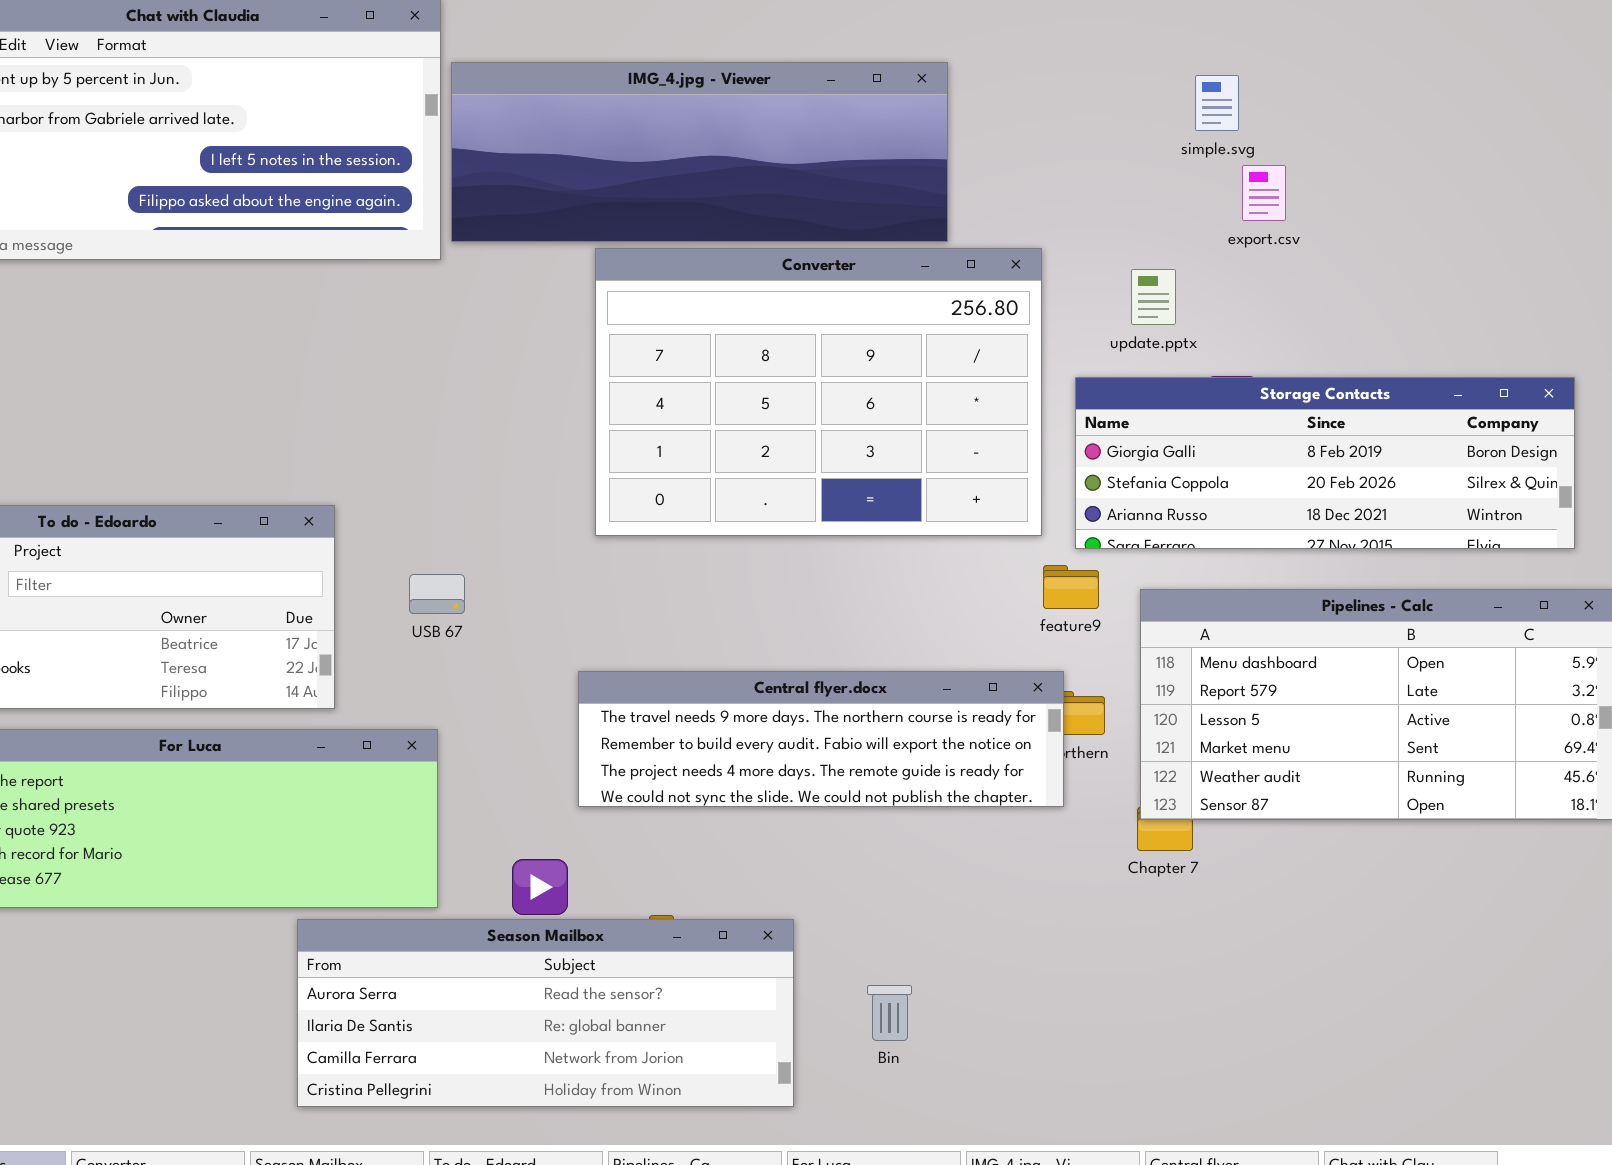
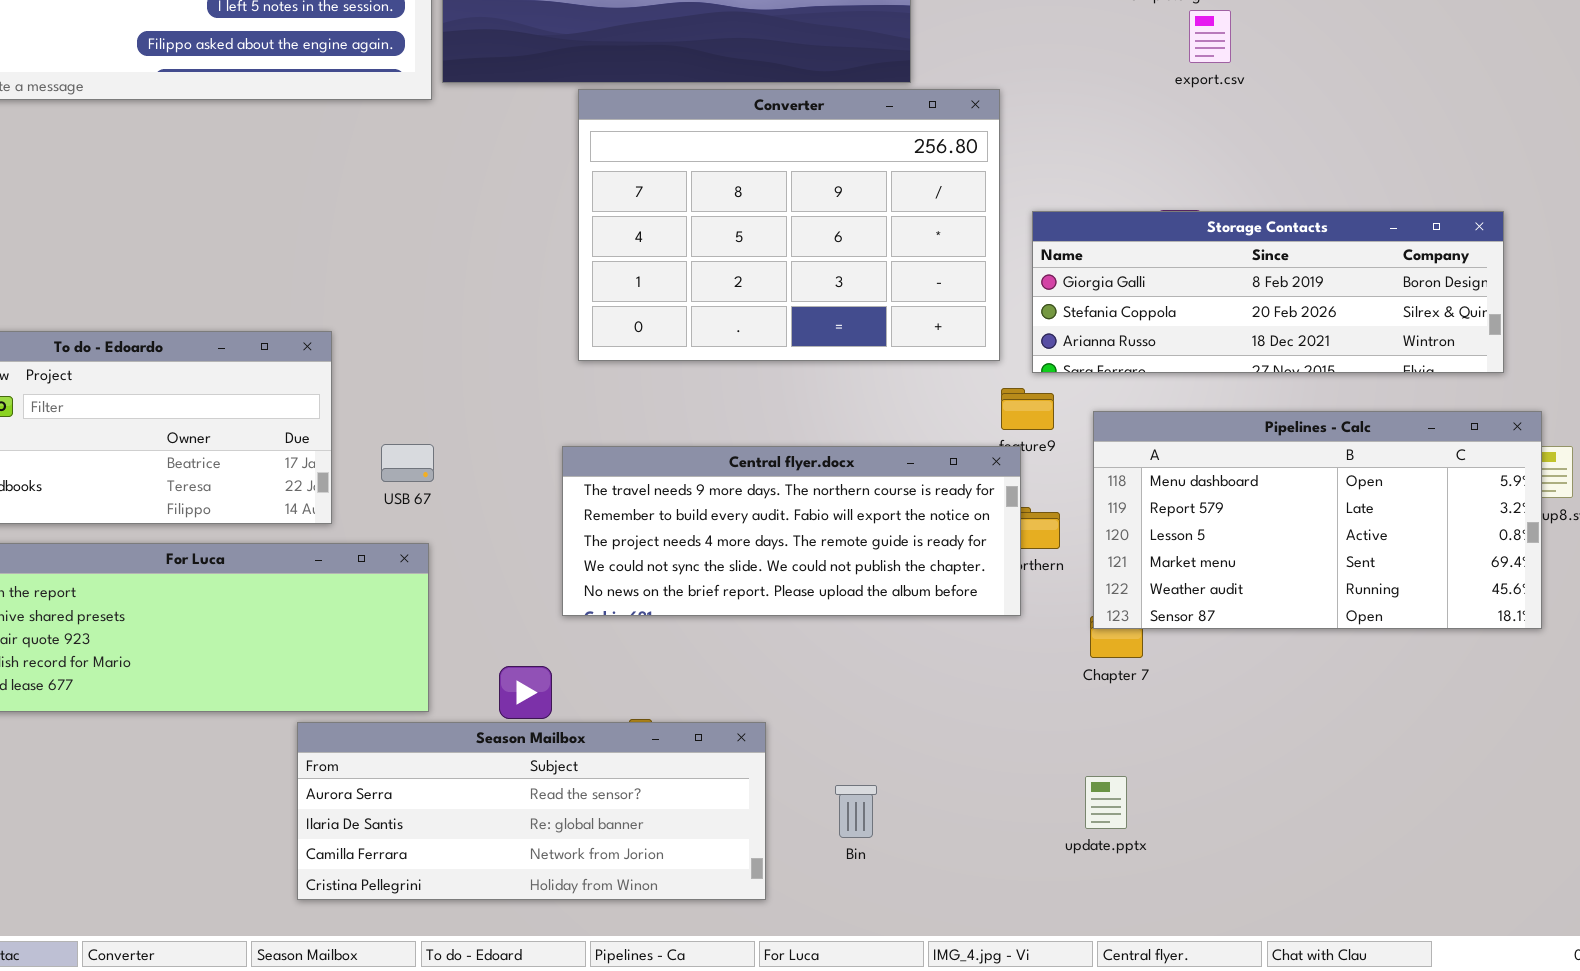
update.pptx: [1131,269,1176,325] -> [1085,776,1127,829], moved
USB 67: [409,574,465,614] -> [381,444,434,482], moved
Central flyer.docx: [578,671,1064,807] -> [562,446,1021,616], resized

